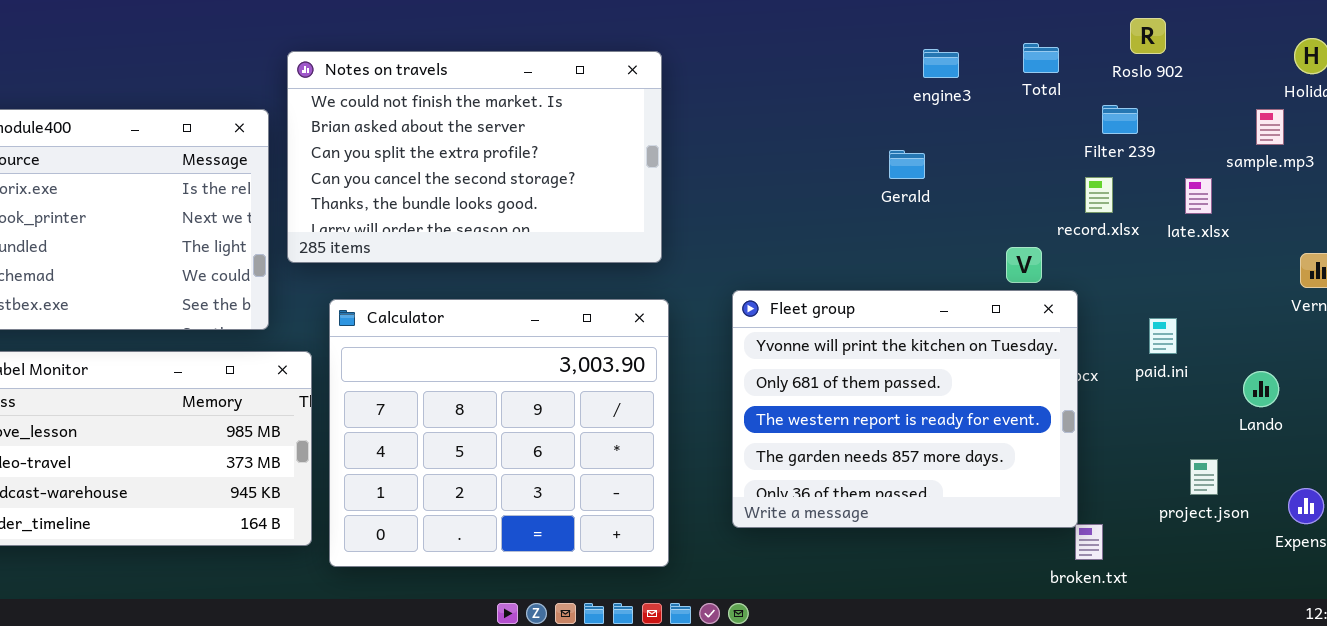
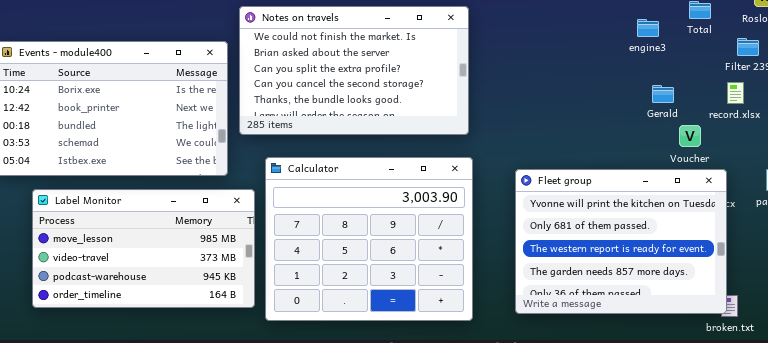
engine3: [923,49,959,78] -> [637,19,659,37], moved
Gerald: [889,150,925,179] -> [652,85,674,103], moved
Fleet group: [732,290,1078,528] -> [515,169,727,314], moved

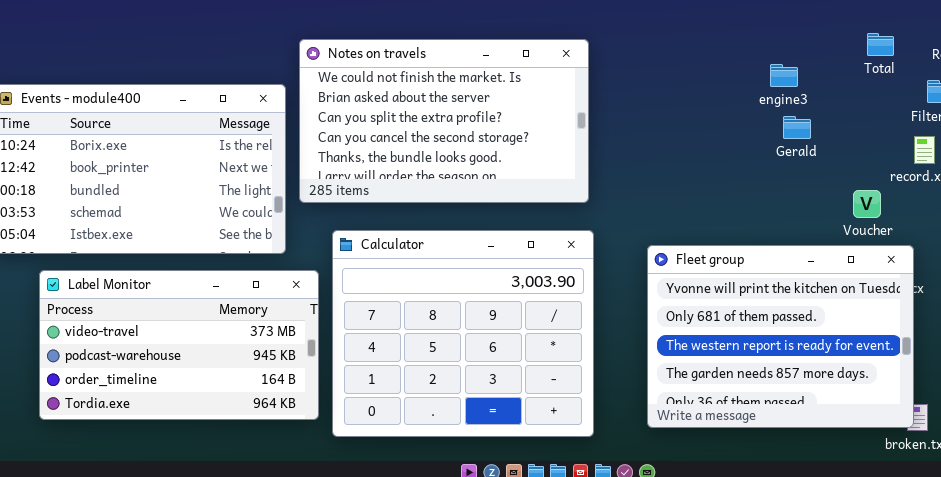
engine3: [637,19,659,37] -> [770,64,798,87], moved
Gerald: [652,85,674,103] -> [783,116,811,139], moved
Label Monitor: [32,189,255,308] -> [39,270,319,420], scrolled down 1 row

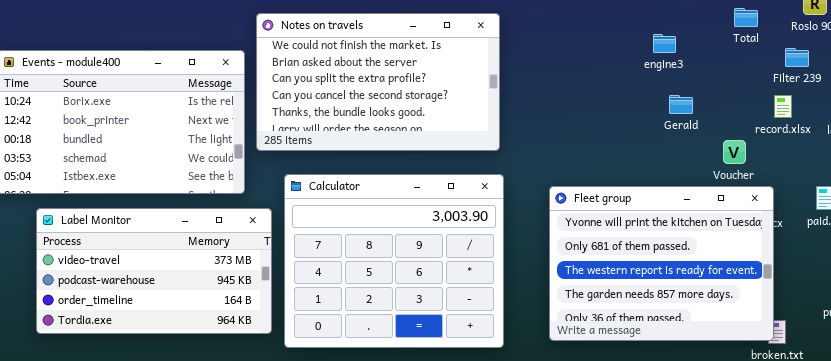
Gerald: [783,116,811,139] -> [669,95,693,114], moved

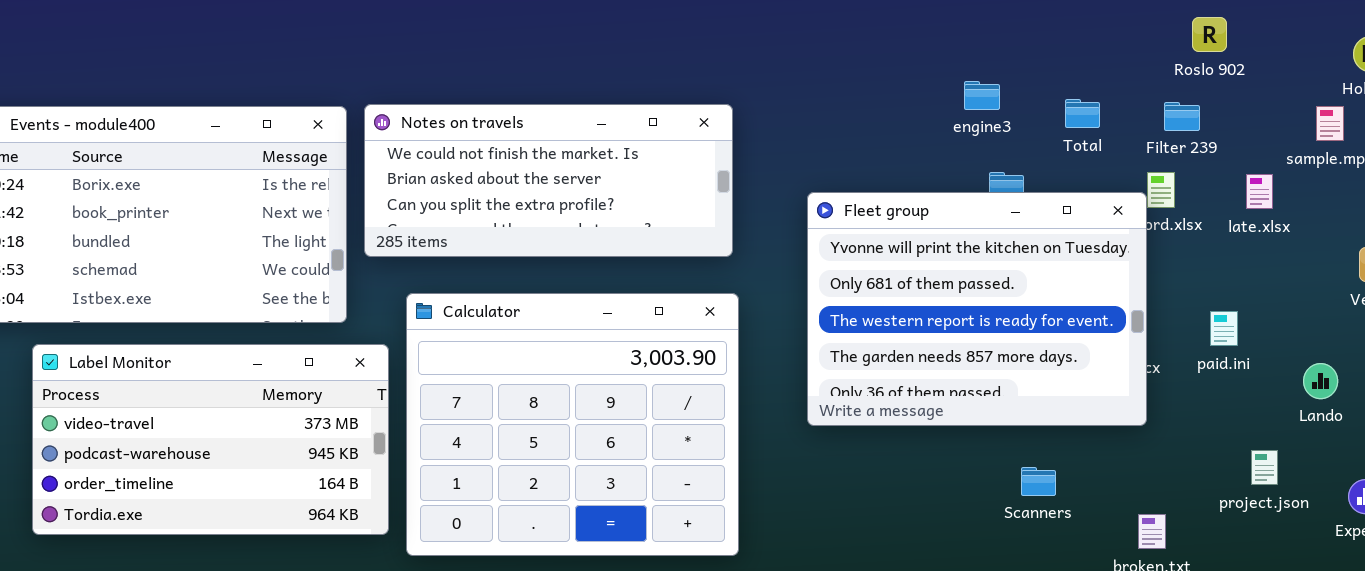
Total: [734,8,758,27] -> [1065,99,1100,128], moved
Notes on travels: [256,13,500,151] -> [364,104,733,257], resized
Fleet group: [549,186,774,341] -> [807,192,1147,426], moved

